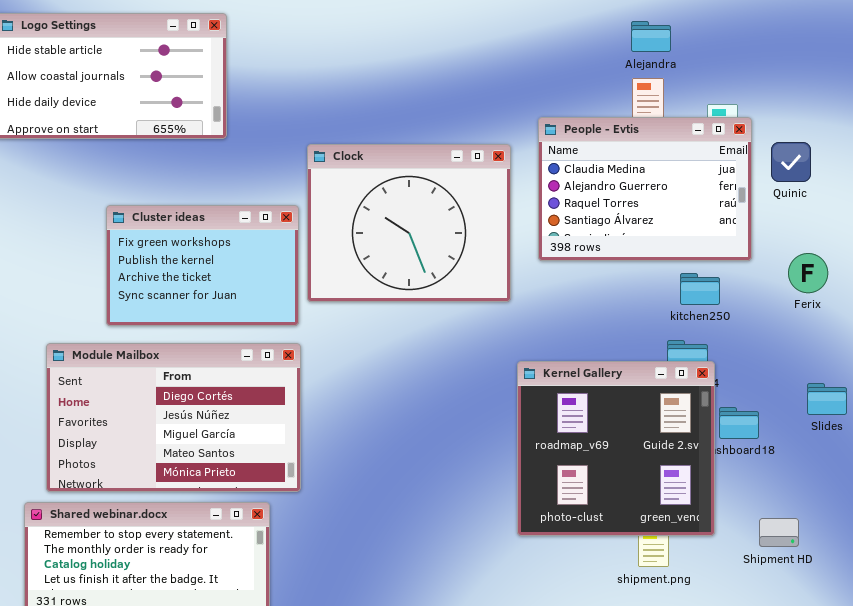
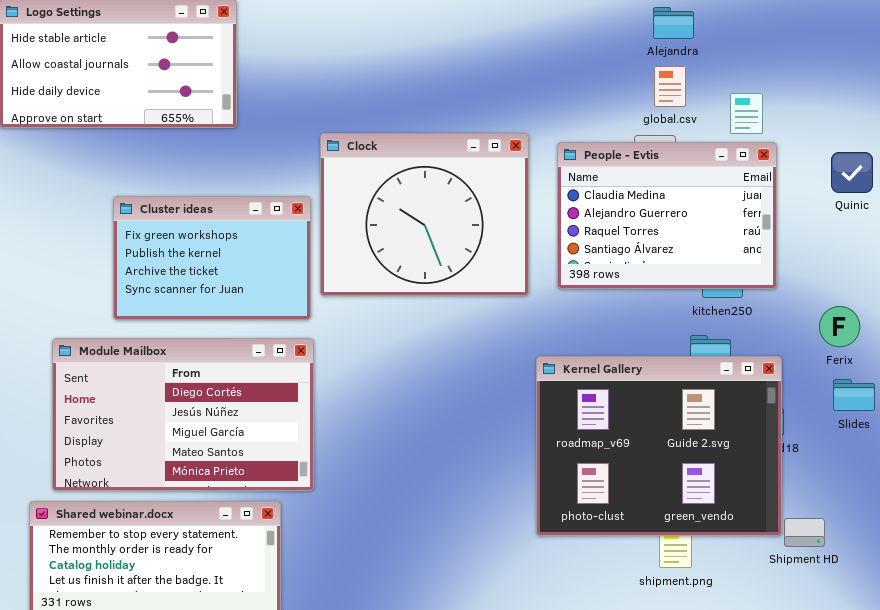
People - Evtis: [538,117,752,261] -> [557,142,777,289], moved
Quinic: [771,142,811,182] -> [831,152,873,193], moved
Ferix: [788,253,828,293] -> [819,306,860,347], moved
Kernel Gallery: [517,361,715,536] -> [536,356,782,536], resized

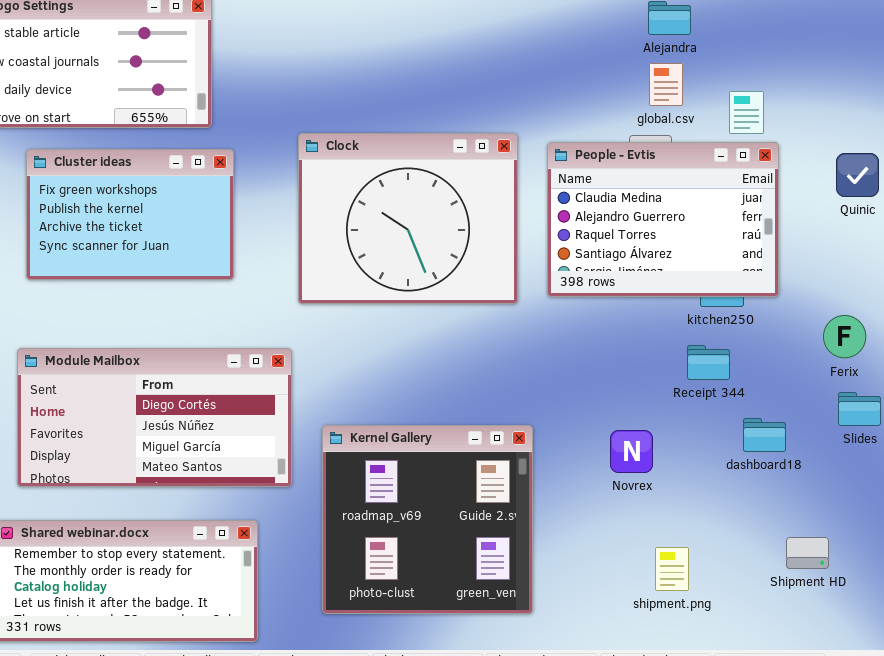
Cluster ideas: [113,196,311,320] -> [26,149,234,280], moved
Module Mailbox: [52,338,314,491] -> [17,348,292,487], resized
Kernel Gallery: [536,356,782,536] -> [322,425,533,614], moved, resized

